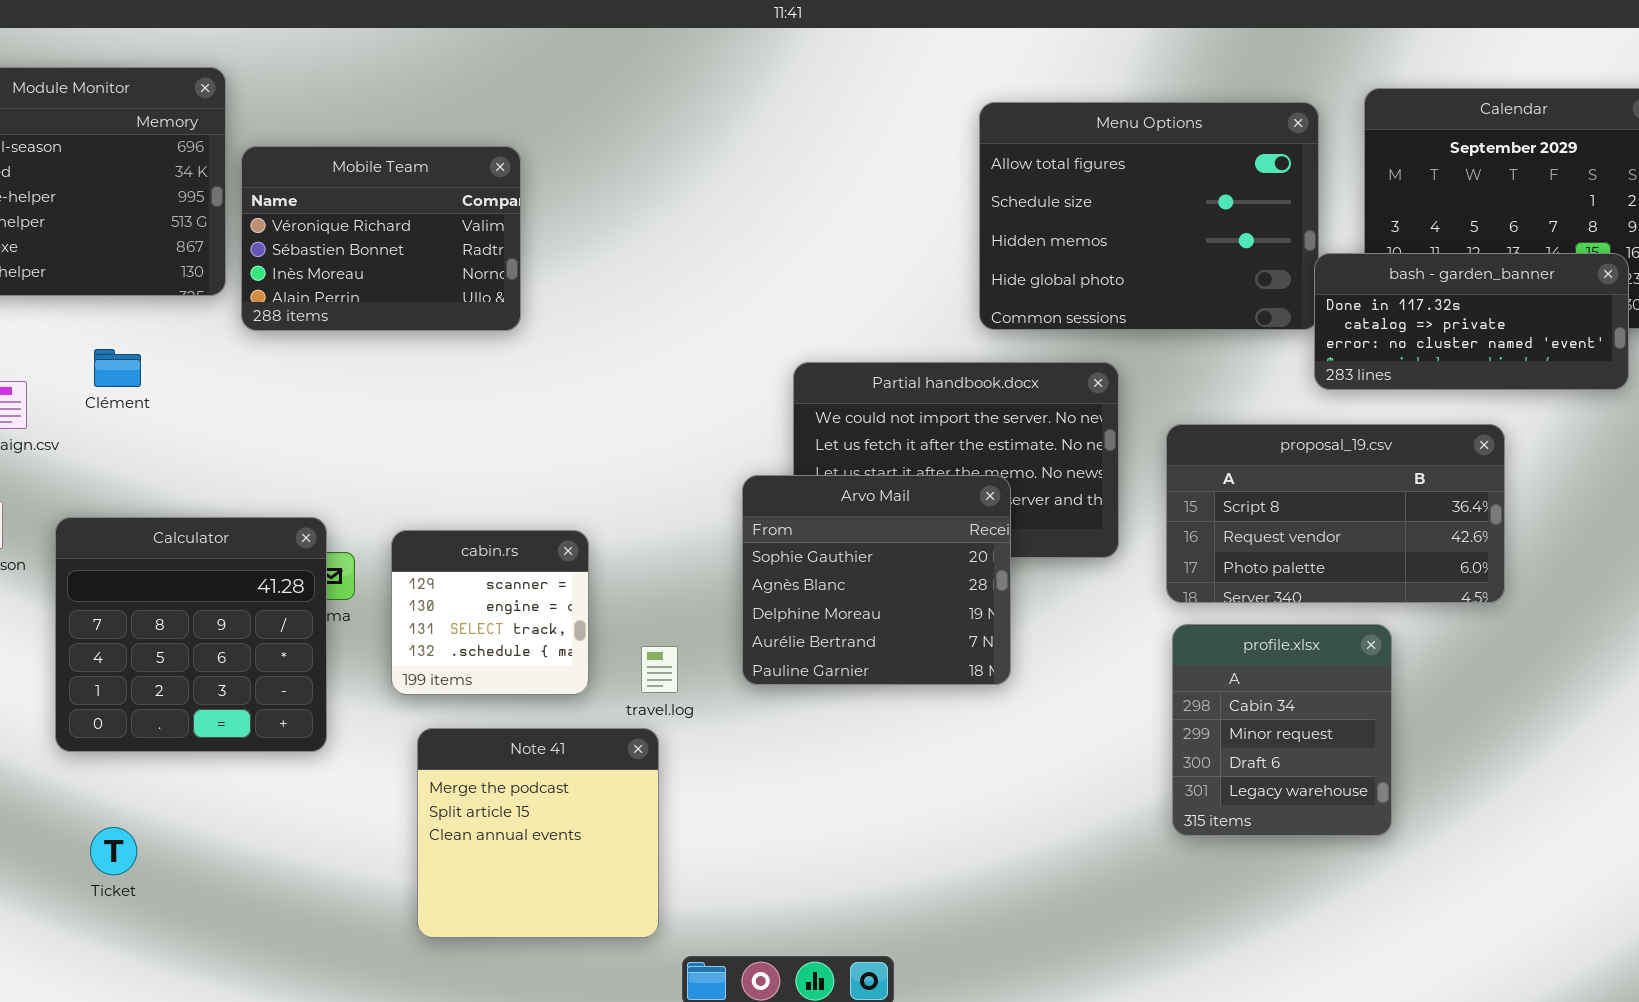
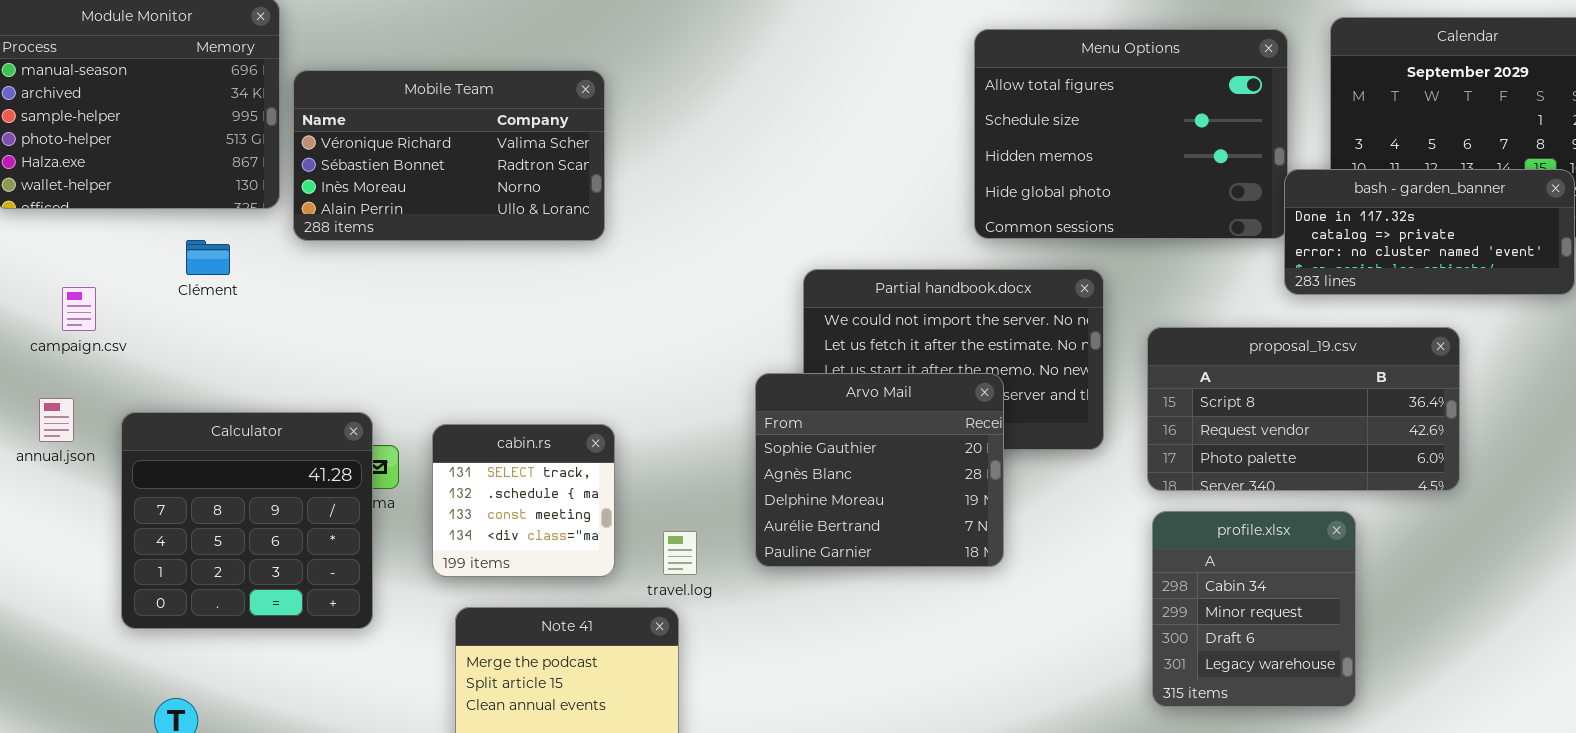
Mobile Team: [241,146,521,331] -> [293,70,605,241], resized
Clément: [94,349,141,387] -> [186,240,230,275], moved
cabin.rs: [391,530,589,695] -> [432,424,615,577], scrolled down 2 rows

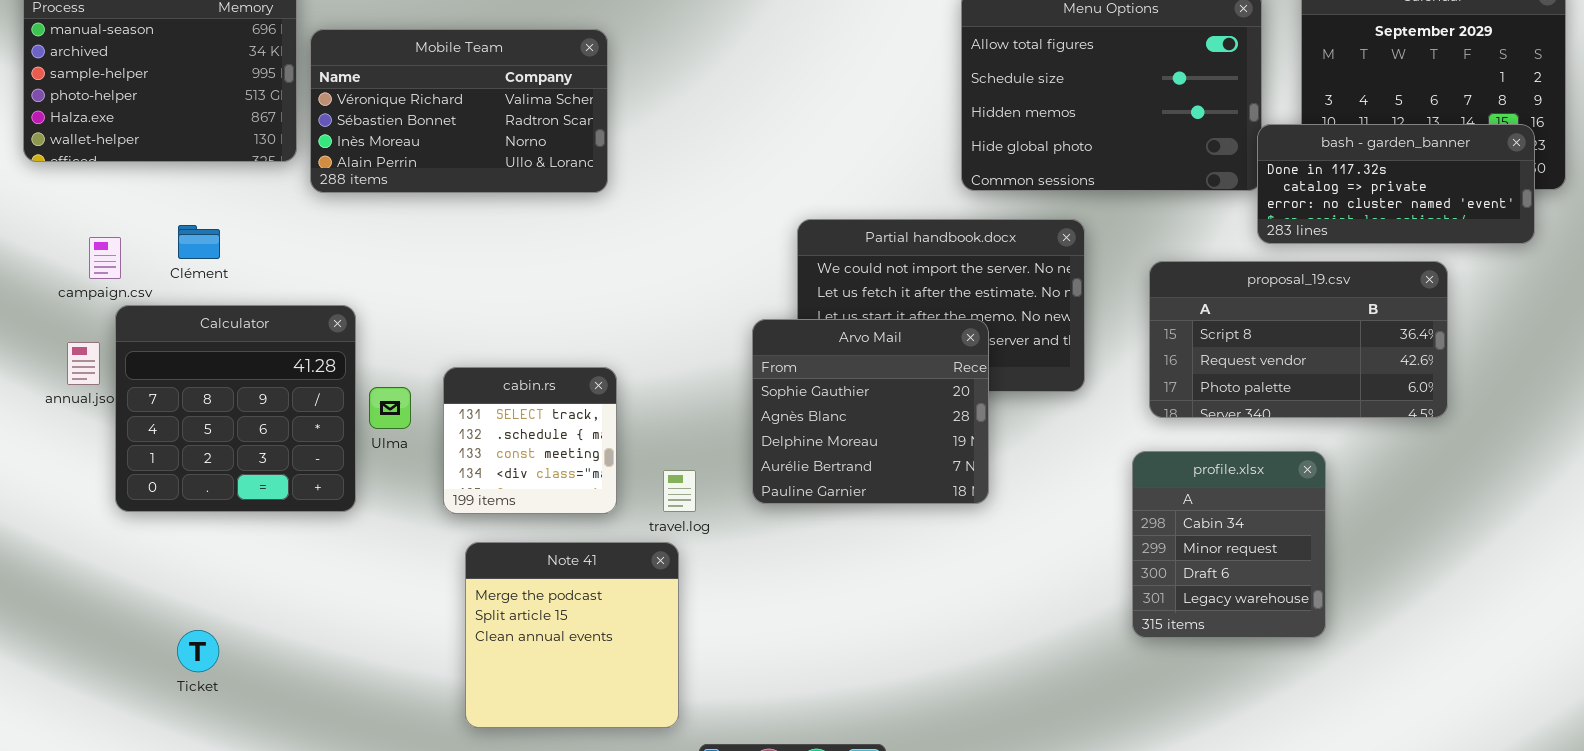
Clément: [186,240,230,275] -> [178,225,220,259], moved
proposal_19.csv: [1147,327,1460,491] -> [1149,261,1448,418], moved
Calculator: [121,412,373,629] -> [115,305,356,512], moved

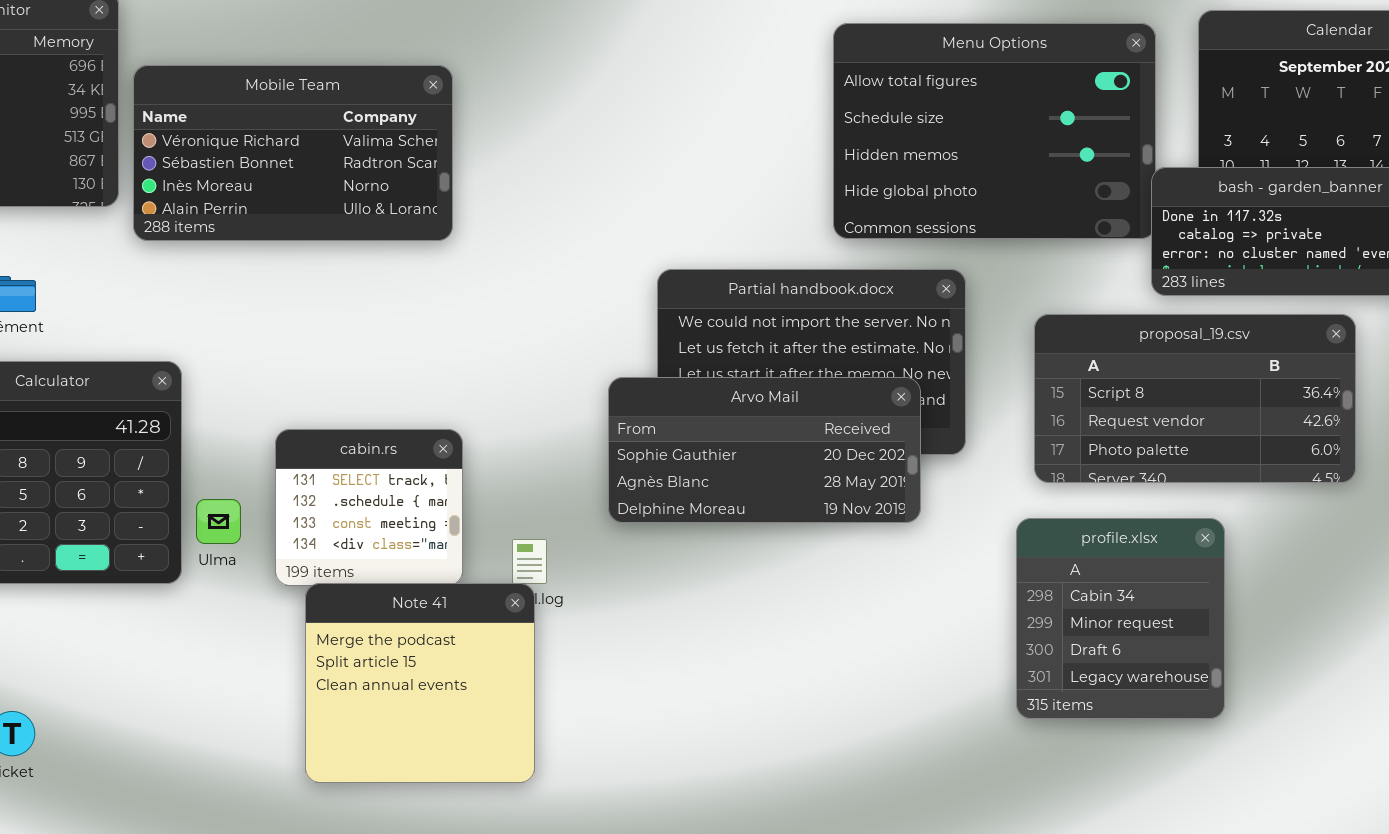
Arvo Mail: [752,319,989,504] -> [608,377,921,523], resized
Ulma: [369,387,411,429] -> [196,499,241,544], moved
Note 41: [465,542,679,728] -> [305,583,535,783], moved

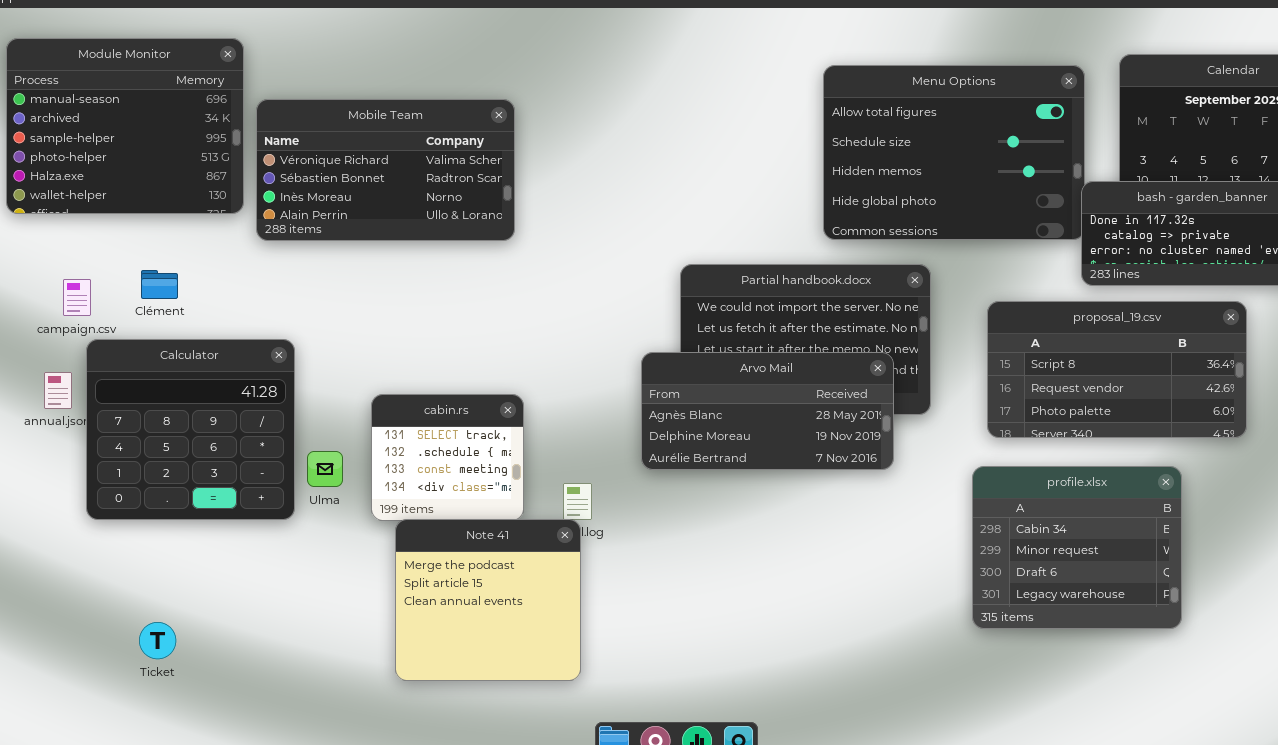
Arvo Mail: [608,377,921,523] -> [641,352,894,470], scrolled down 1 row
profile.xlsx: [1016,518,1225,719] -> [972,466,1182,629], resized

